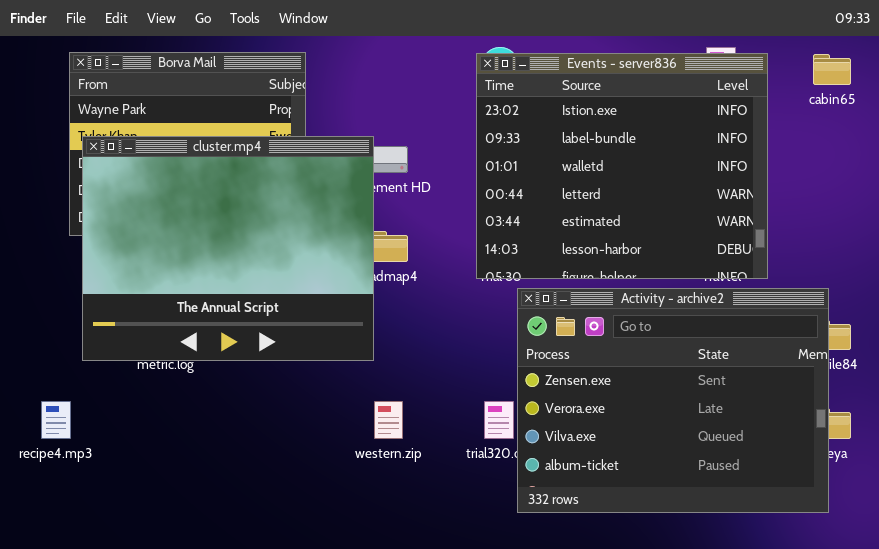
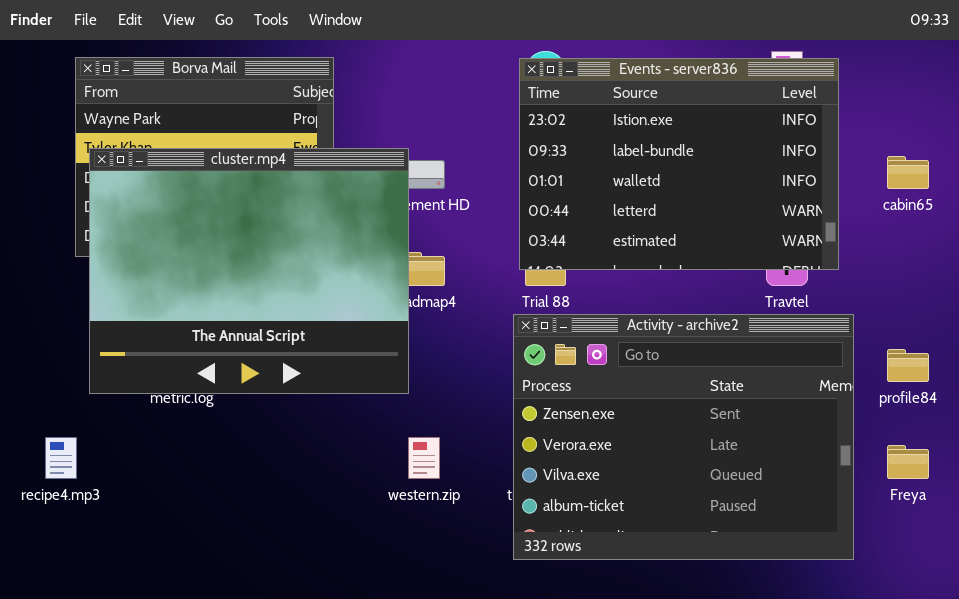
Events - server836: [476,53,768,279] -> [519,58,839,270], resized
cabin65: [813,54,851,85] -> [887,156,929,189], moved
Activity - archive2: [517,288,829,513] -> [513,314,854,560], moved

